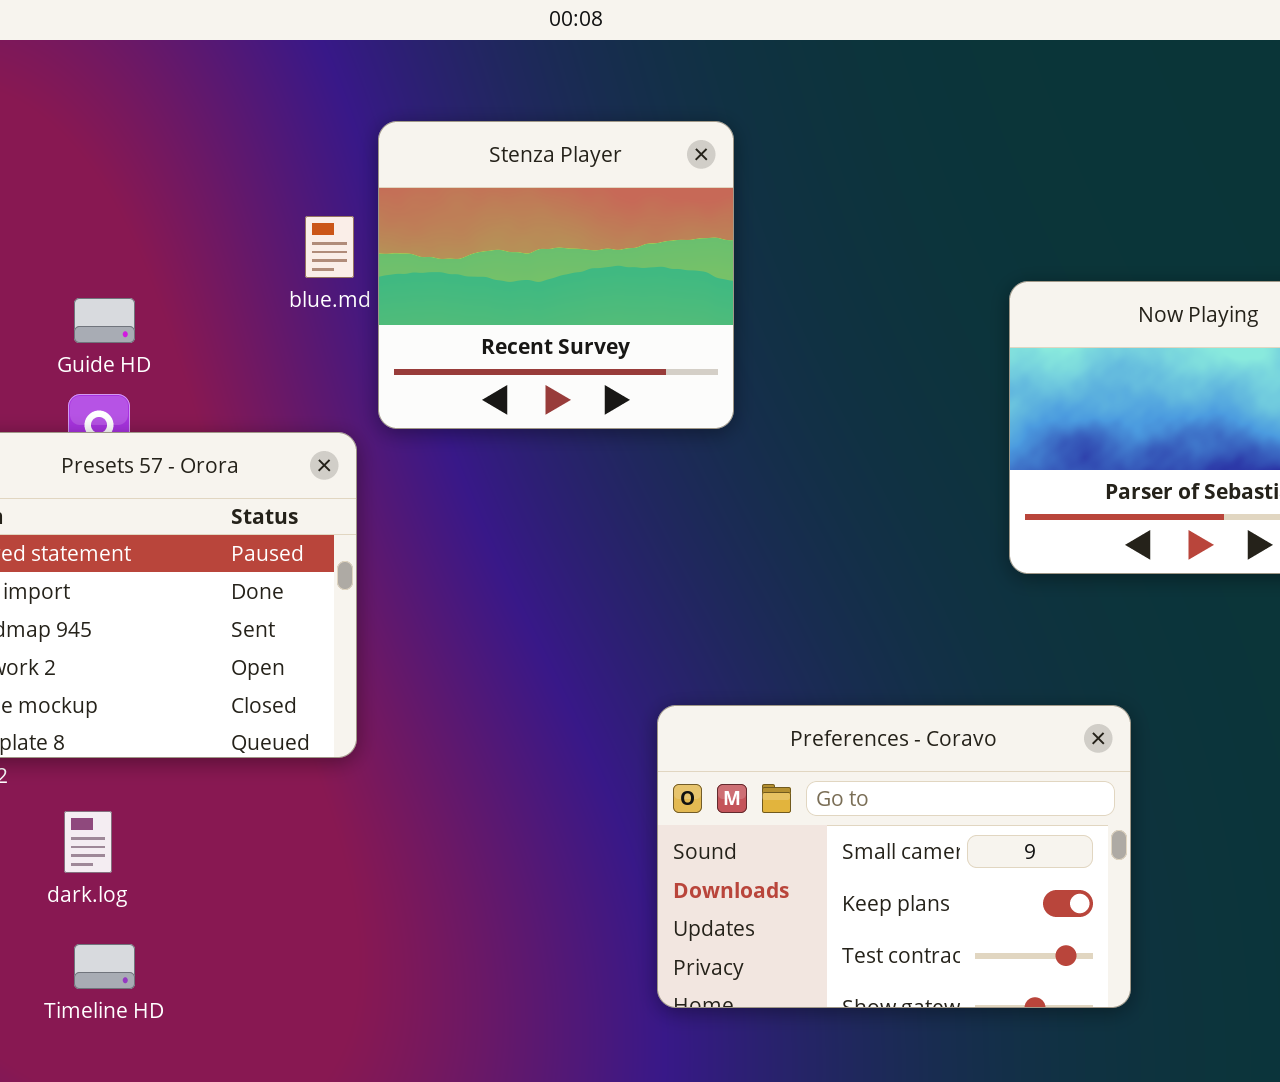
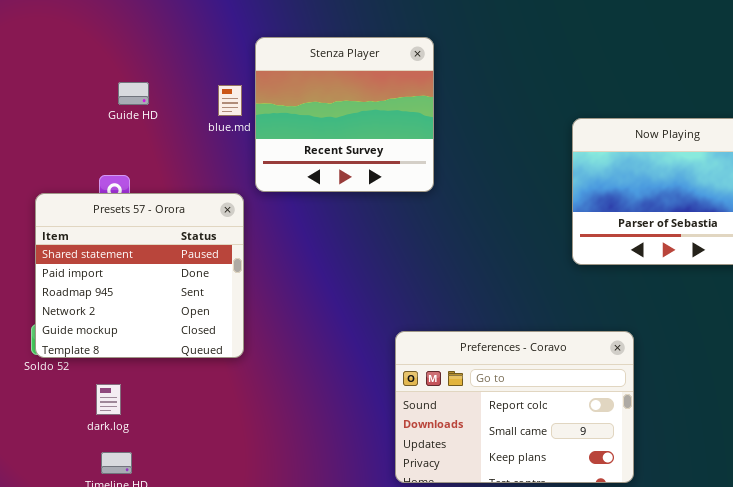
Guide HD: [74,298,135,343] -> [118,82,149,105], moved
Preferences - Coravo: [657,705,1131,1008] -> [395,331,634,483], scrolled up 1 row

